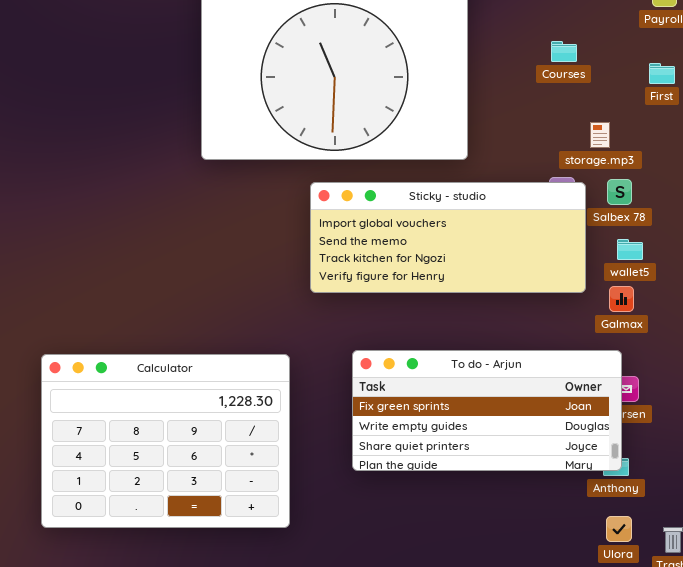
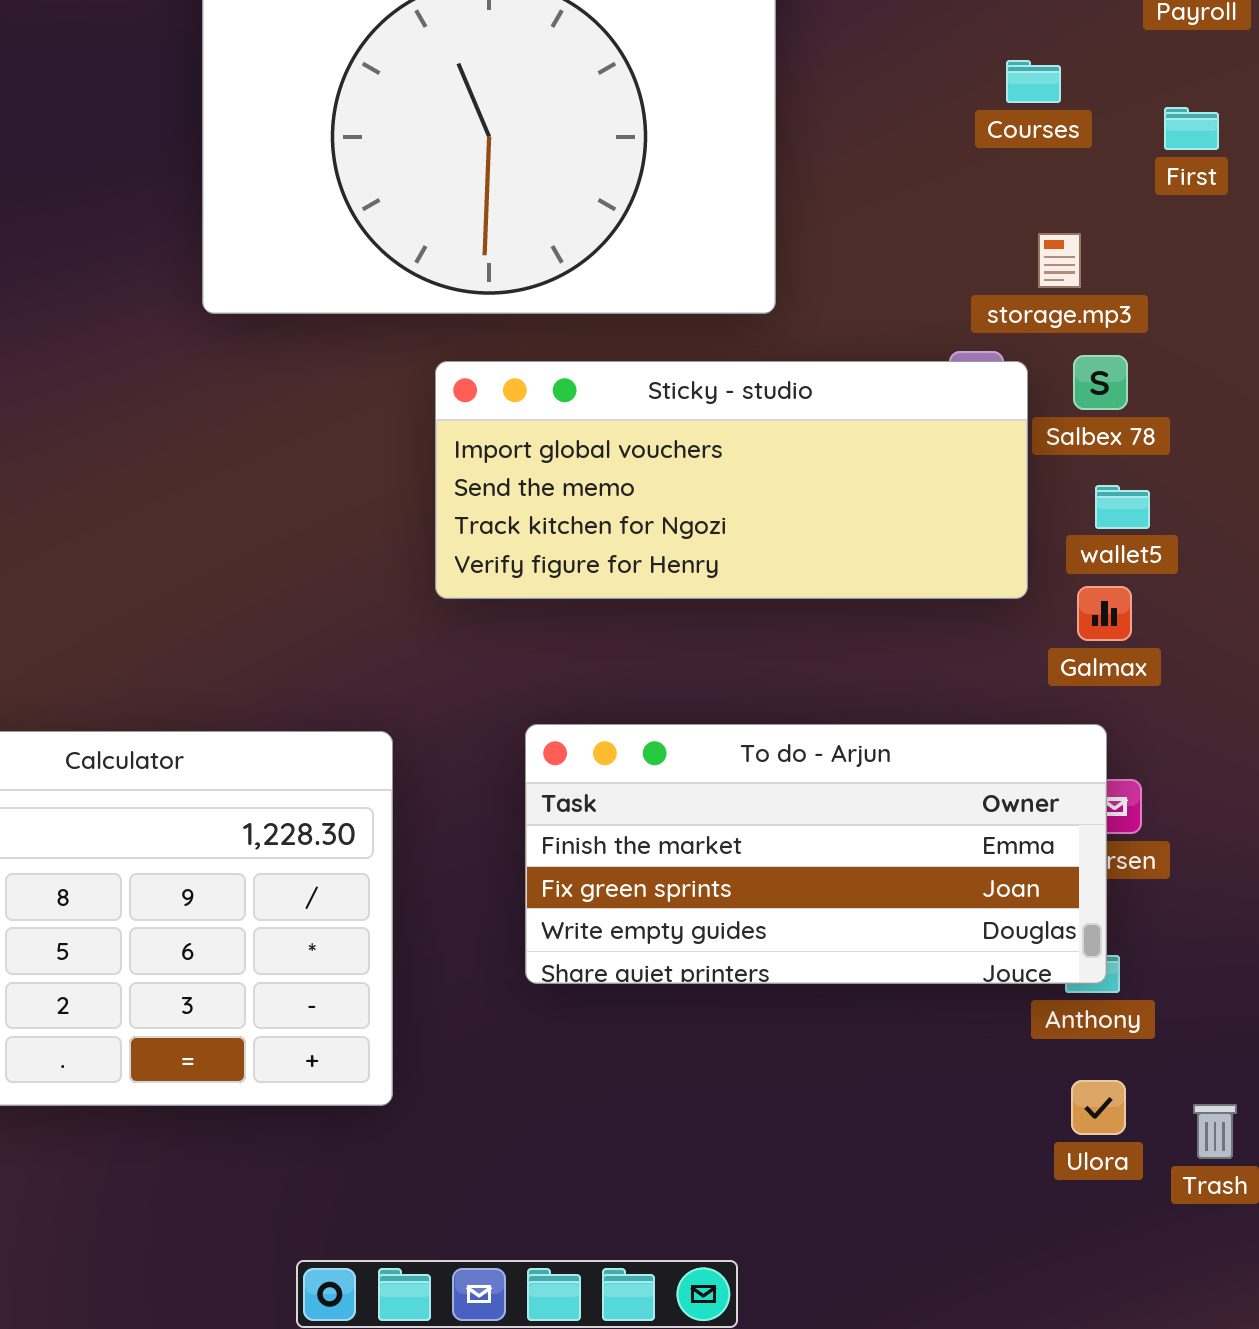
Courses: [551,41,577,62] -> [1006,60,1061,103], moved
To do - Arjun: [352,350,622,471] -> [525,724,1107,984], scrolled up 1 row

